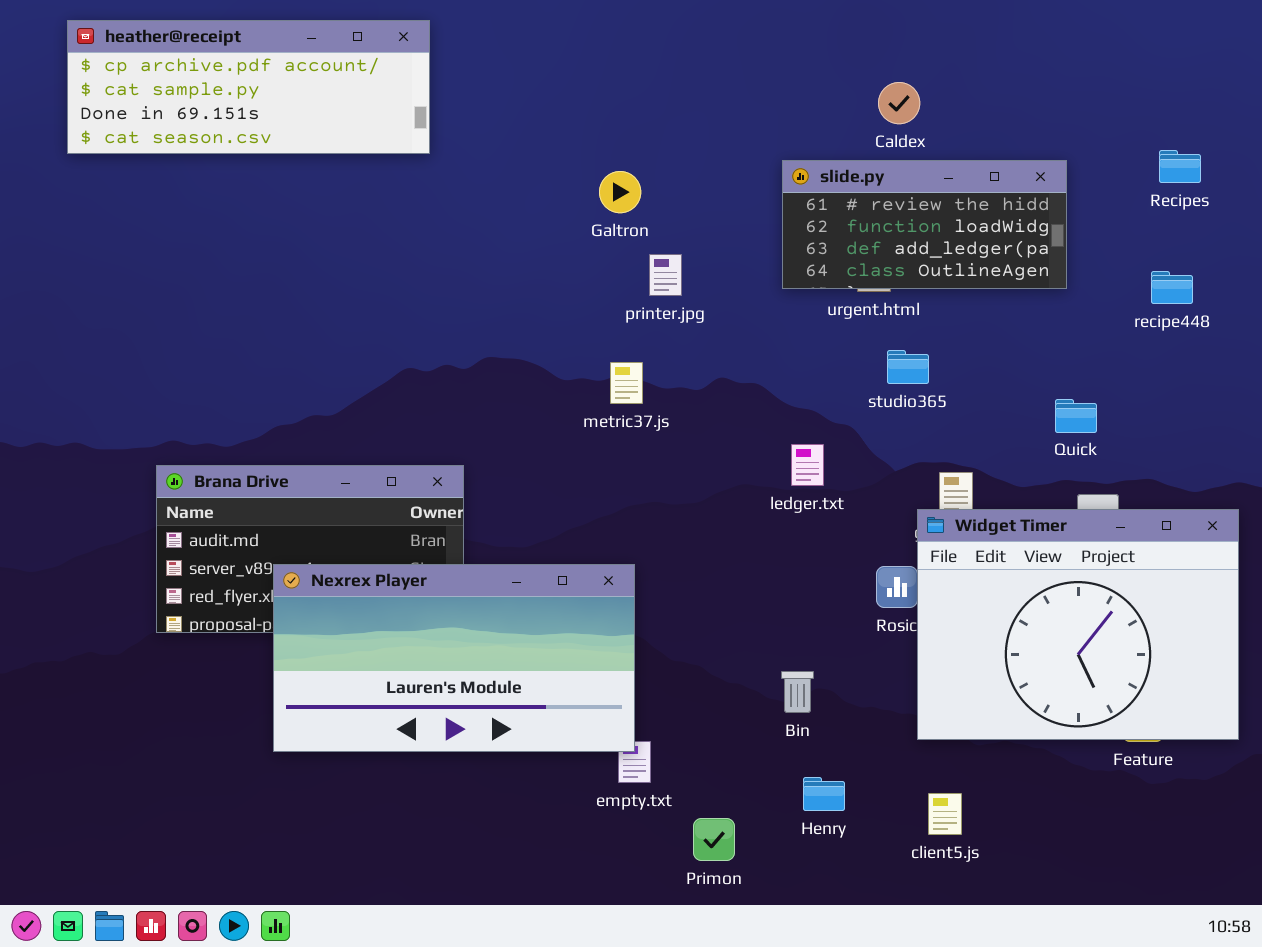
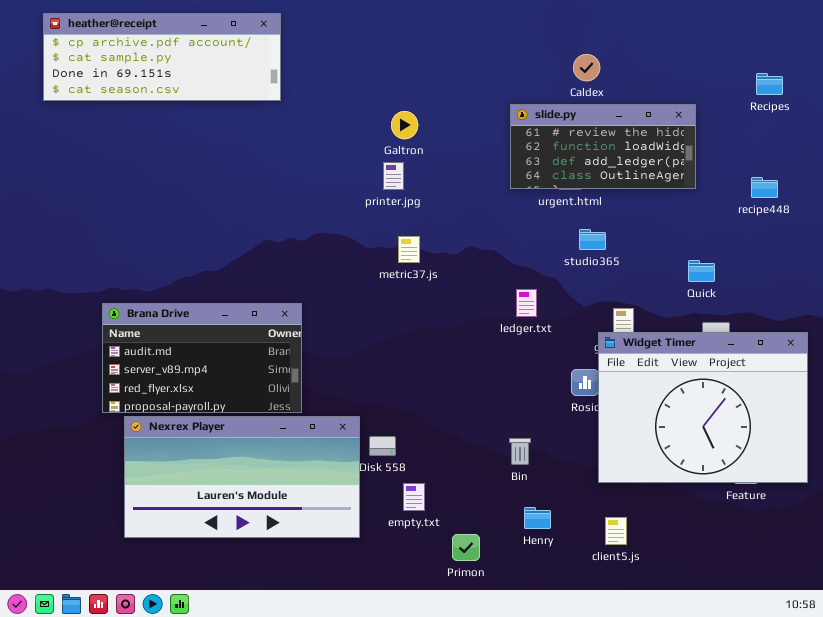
Recipes: [1159,150,1201,183] -> [756,73,783,95], moved
printer.jpg: [649,254,682,296] -> [383,162,404,190], moved
Nexrex Player: [273,564,635,752] -> [124,416,360,538], moved

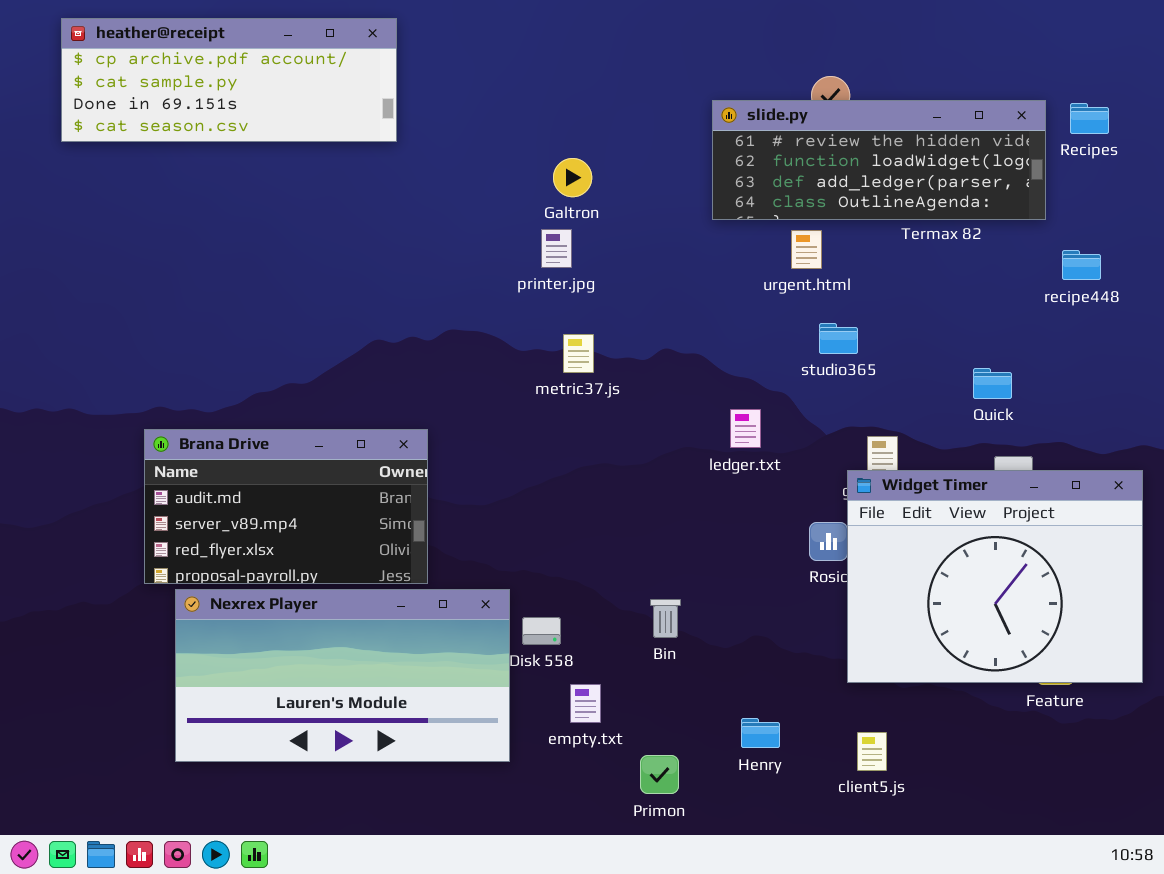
slide.py: [510,104,696,189] -> [712,100,1046,220], moved, resized
Bin: [509,438,531,465] -> [650,599,681,638], moved

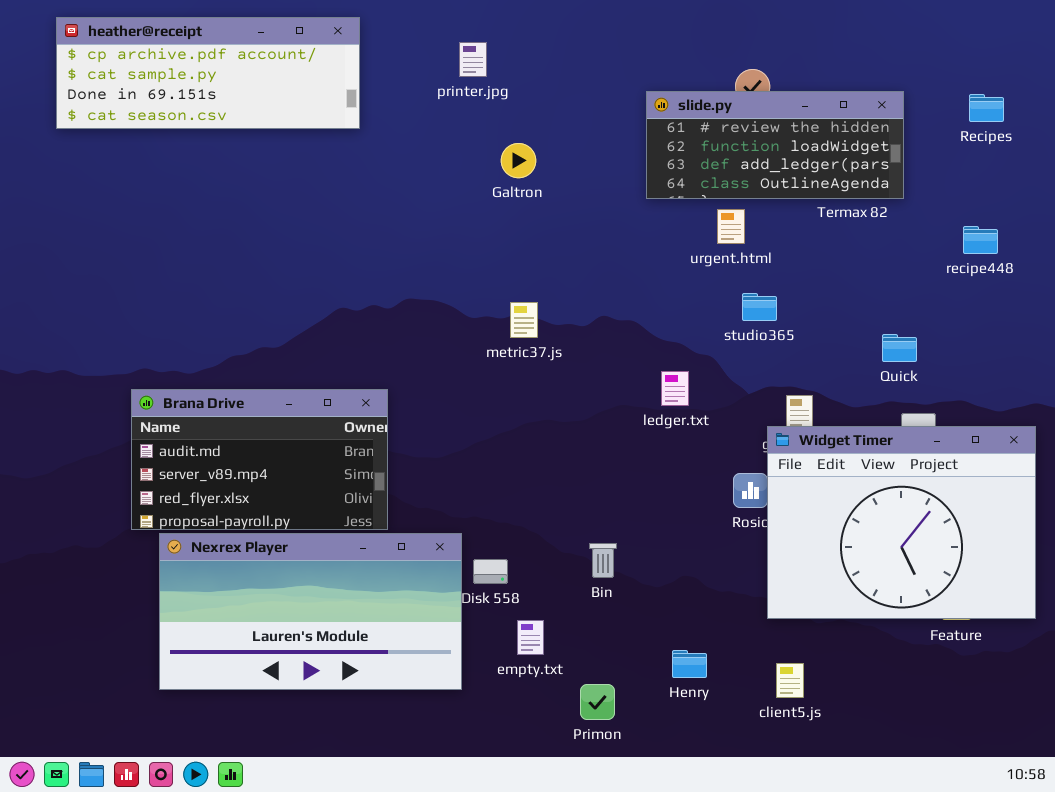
slide.py: [712,100,1046,220] -> [646,91,904,199], resized
printer.jpg: [541,229,572,268] -> [459,42,487,77], moved

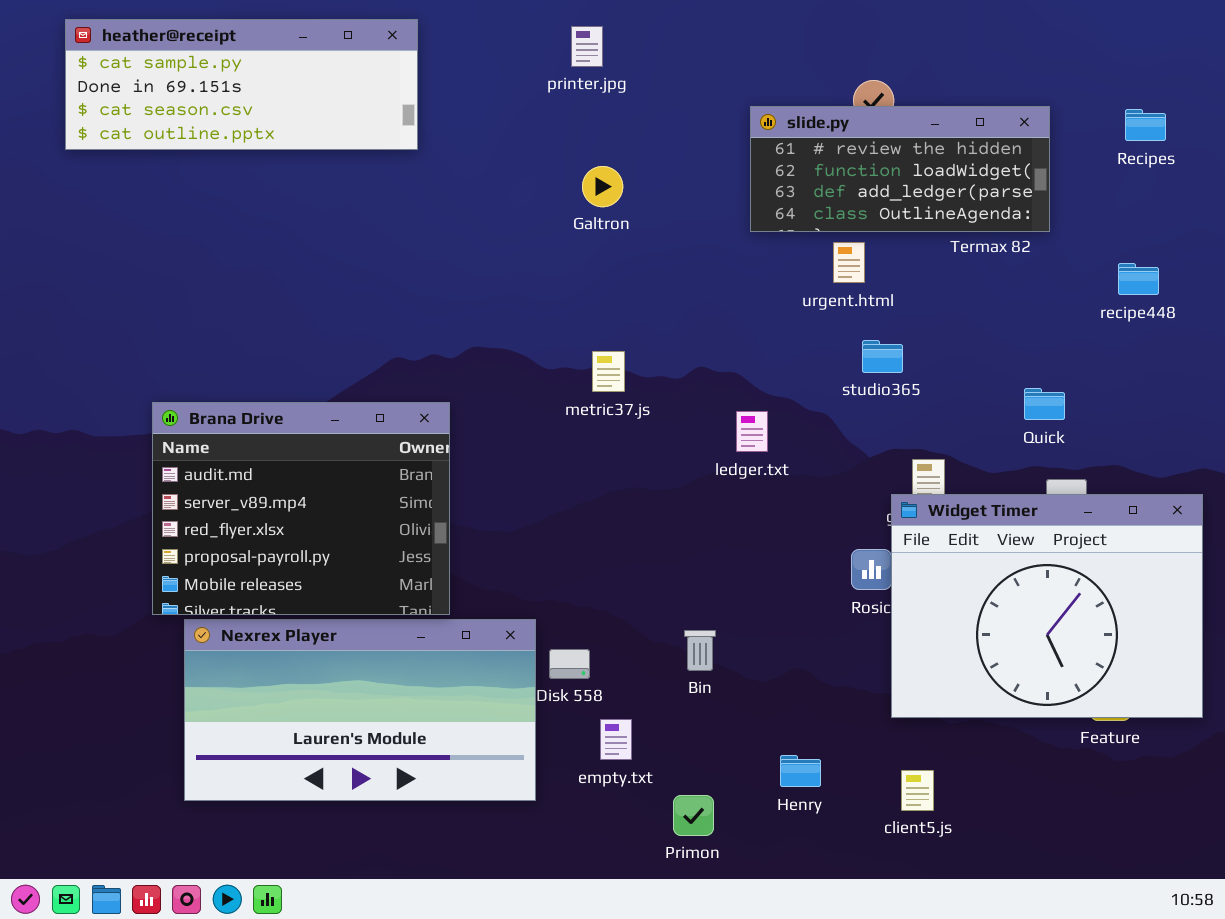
heather@receipt: [56,17,360,129] -> [65,19,418,150], scrolled down 1 row
printer.jpg: [459,42,487,77] -> [571,26,603,67], moved
ledger.txt: [661,371,689,406] -> [736,411,768,452], moved
Brana Drive: [131,389,388,530] -> [152,402,450,615], resized

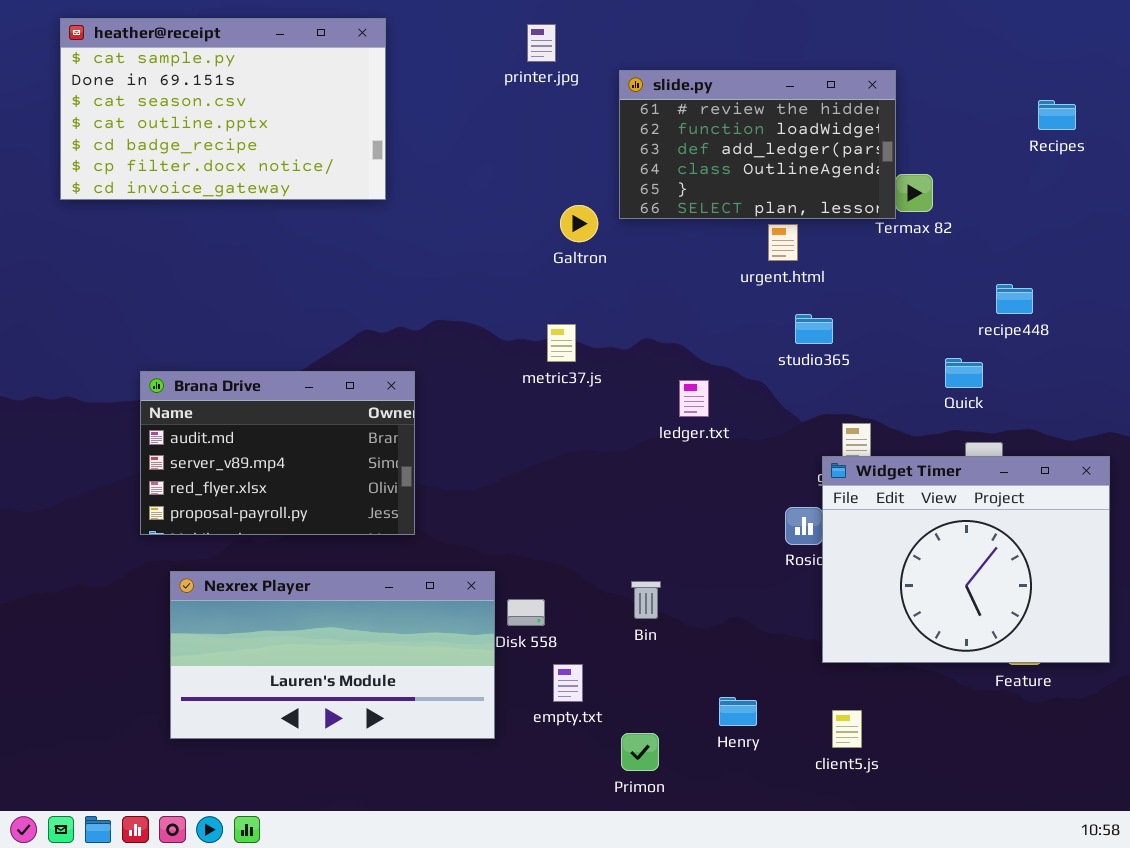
heather@receipt: [65,19,418,150] -> [60,18,386,200], resized
slide.py: [750,106,1050,232] -> [619,70,896,219], moved, resized
Galtron: [582,166,623,207] -> [560,205,598,242], moved
recipe448: [1118,263,1159,295] -> [996,284,1033,314], moved
Brana Drive: [152,402,450,615] -> [140,371,415,535], resized

